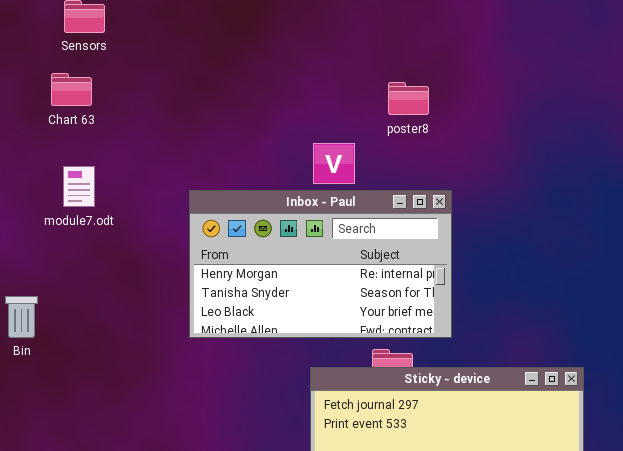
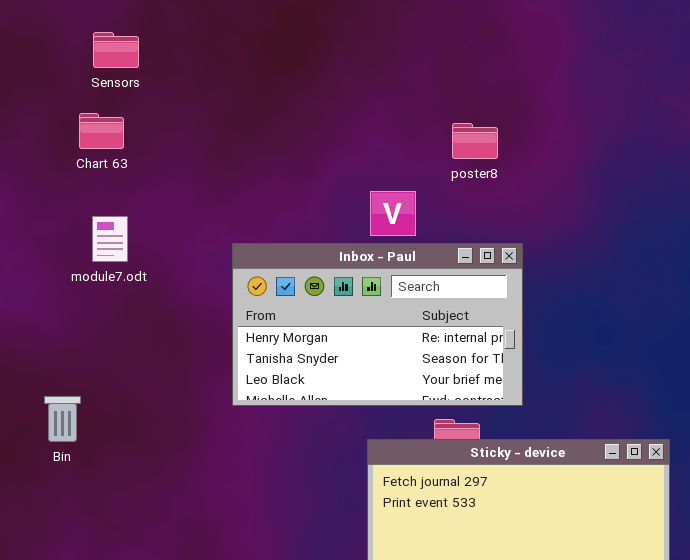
Bin: [5,296,38,338] -> [44,396,81,442], moved

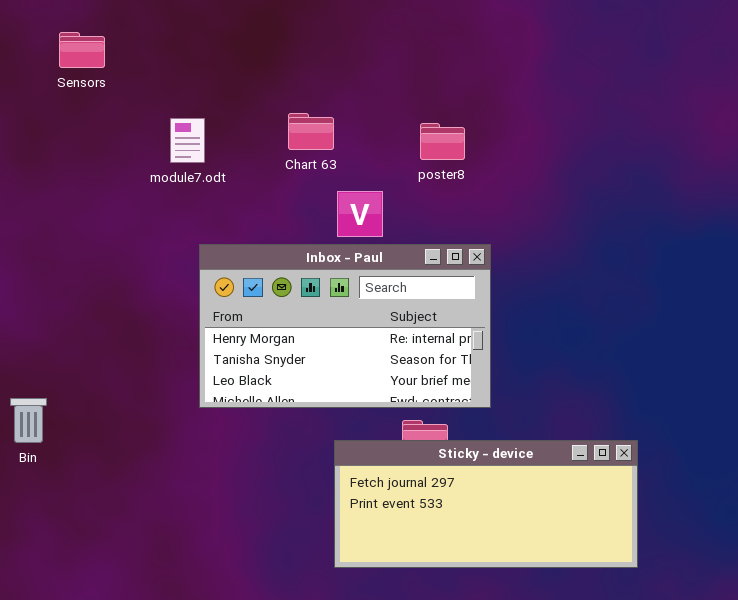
Chart 63: [79,113,124,149] -> [288,113,334,150], moved
module7.odt: [92,216,128,262] -> [170,118,205,163], moved

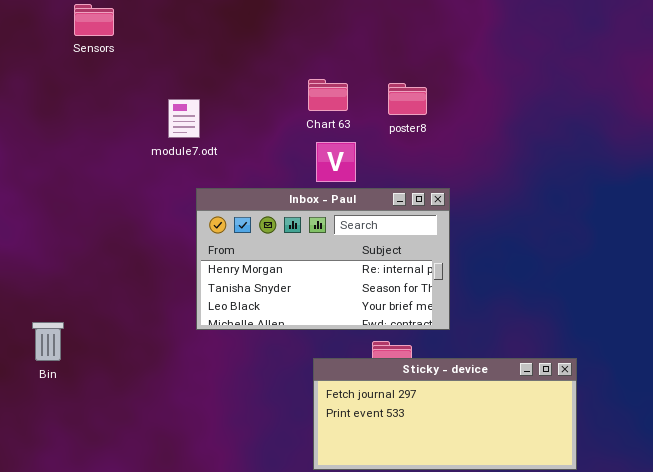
Chart 63: [288,113,334,150] -> [308,79,348,111], moved
module7.odt: [170,118,205,163] -> [168,99,200,138], moved

